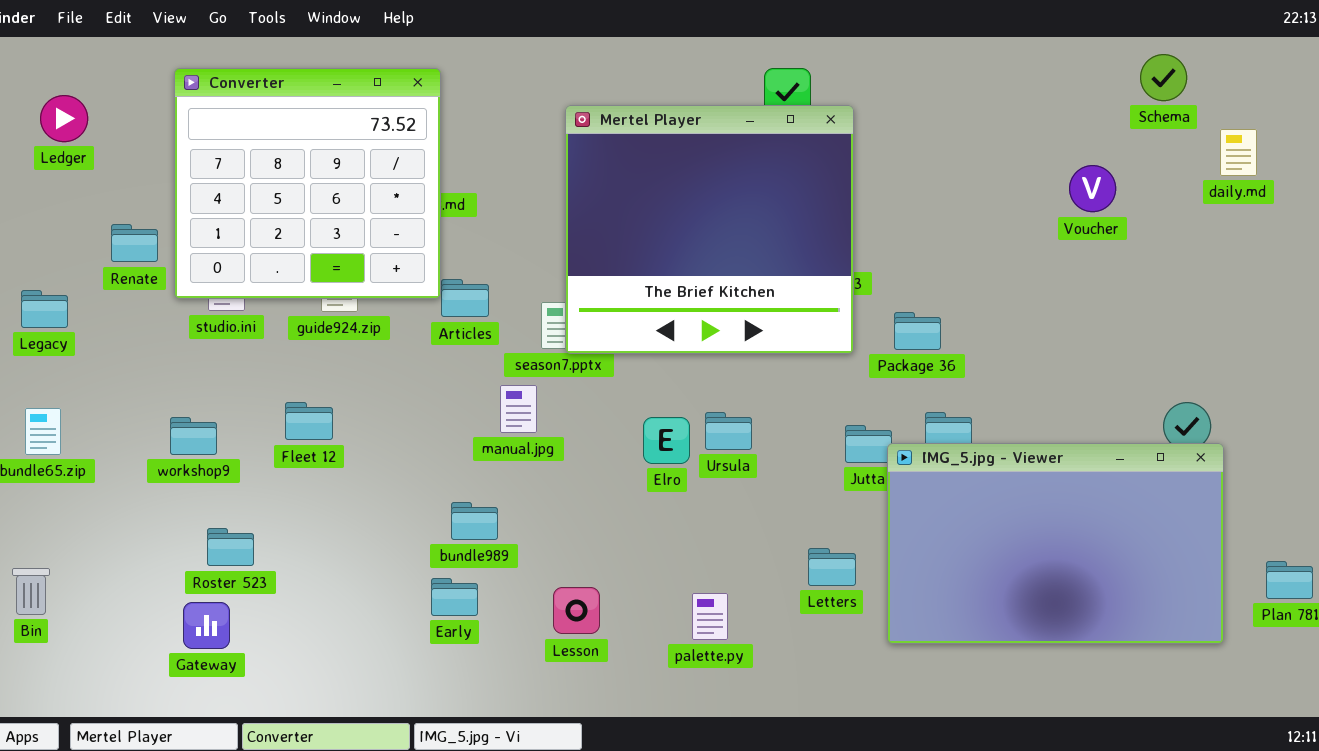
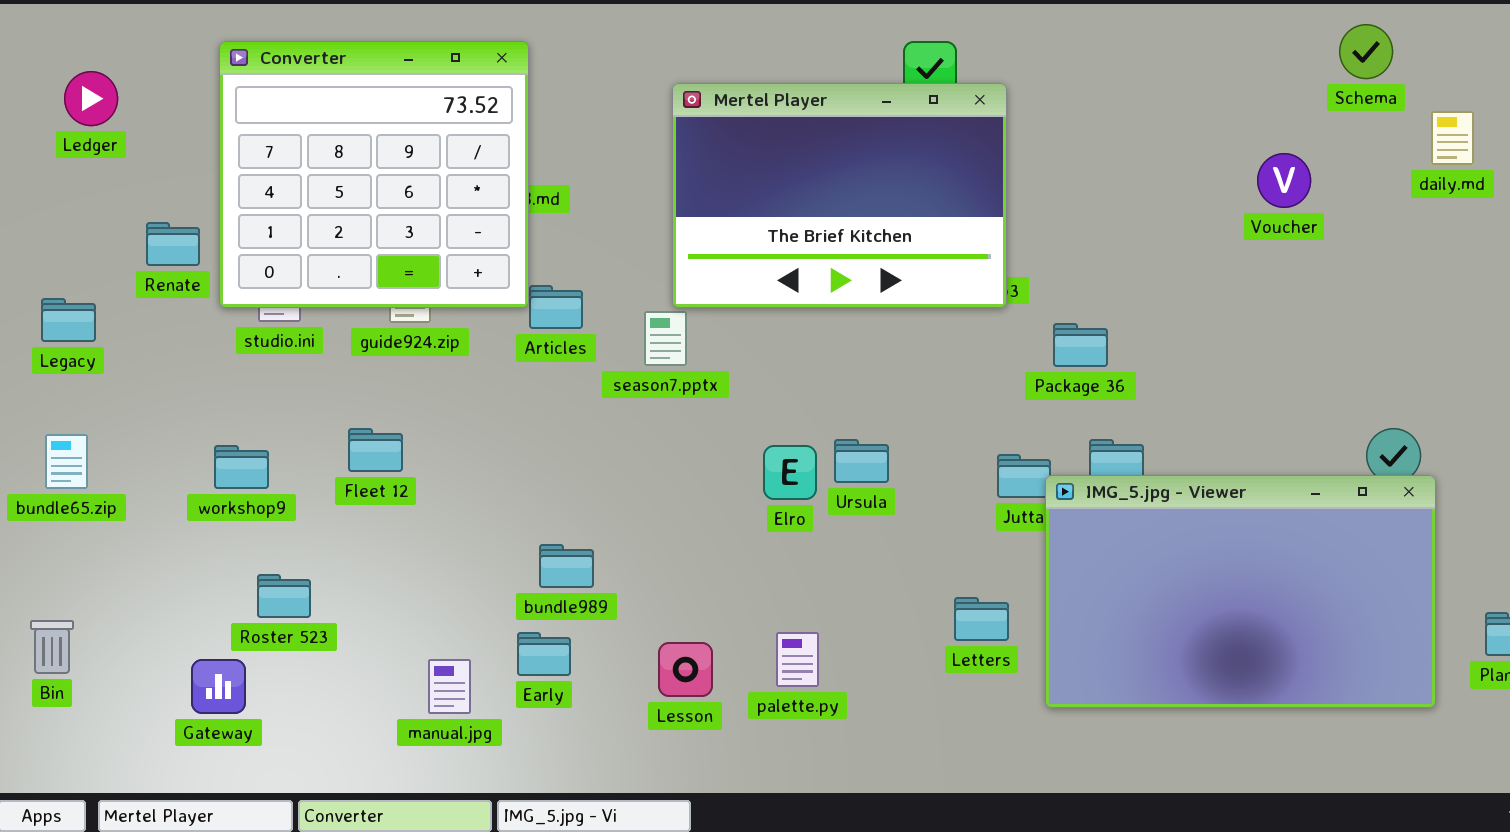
Mertel Player: [565,105,854,354] -> [672,83,1007,308], resized
manual.jpg: [500,385,537,433] -> [428,659,471,714], moved
palette.py: [692,593,728,640] -> [776,632,819,687], moved
Gateway: [183,602,230,649] -> [191,659,246,714], moved

